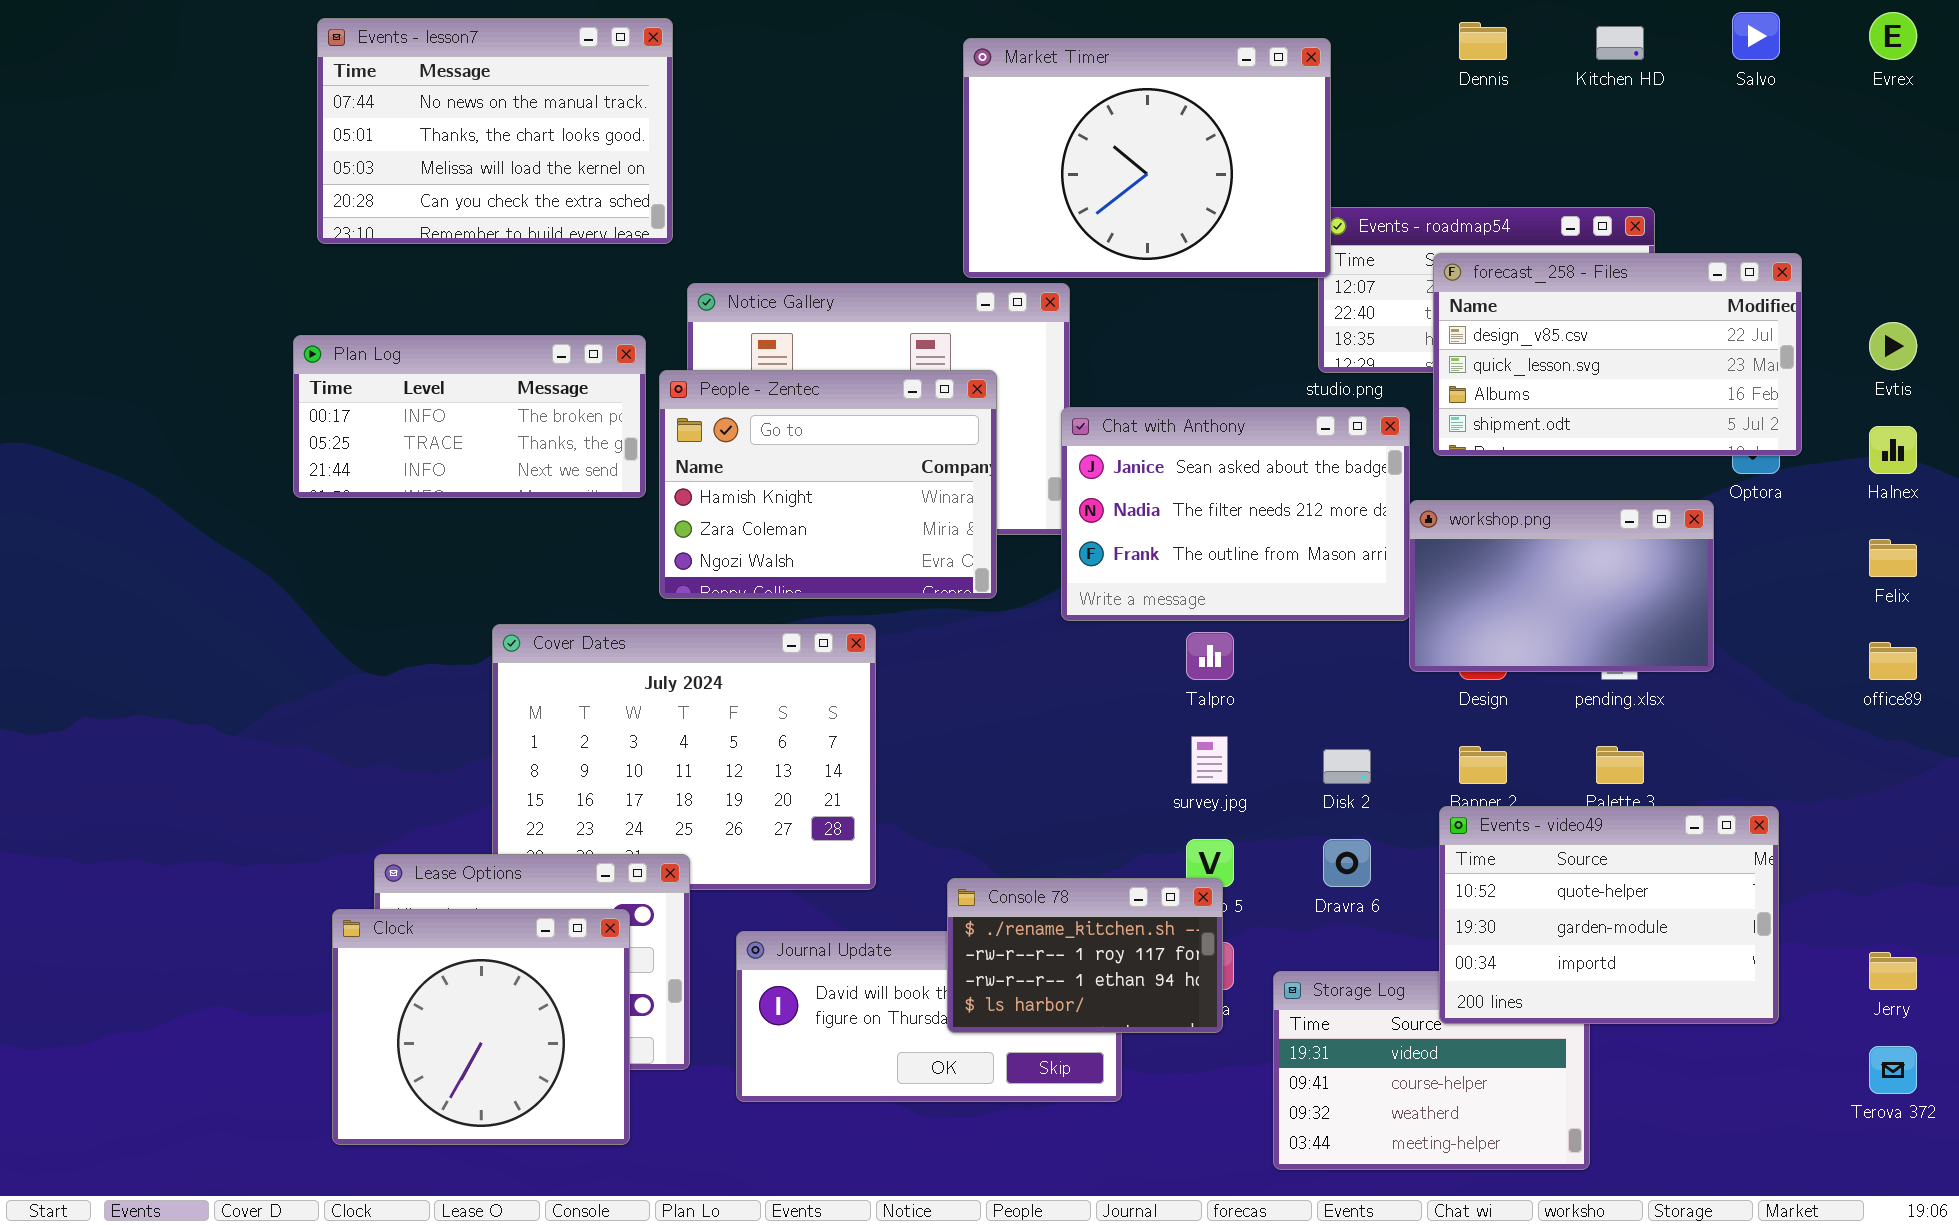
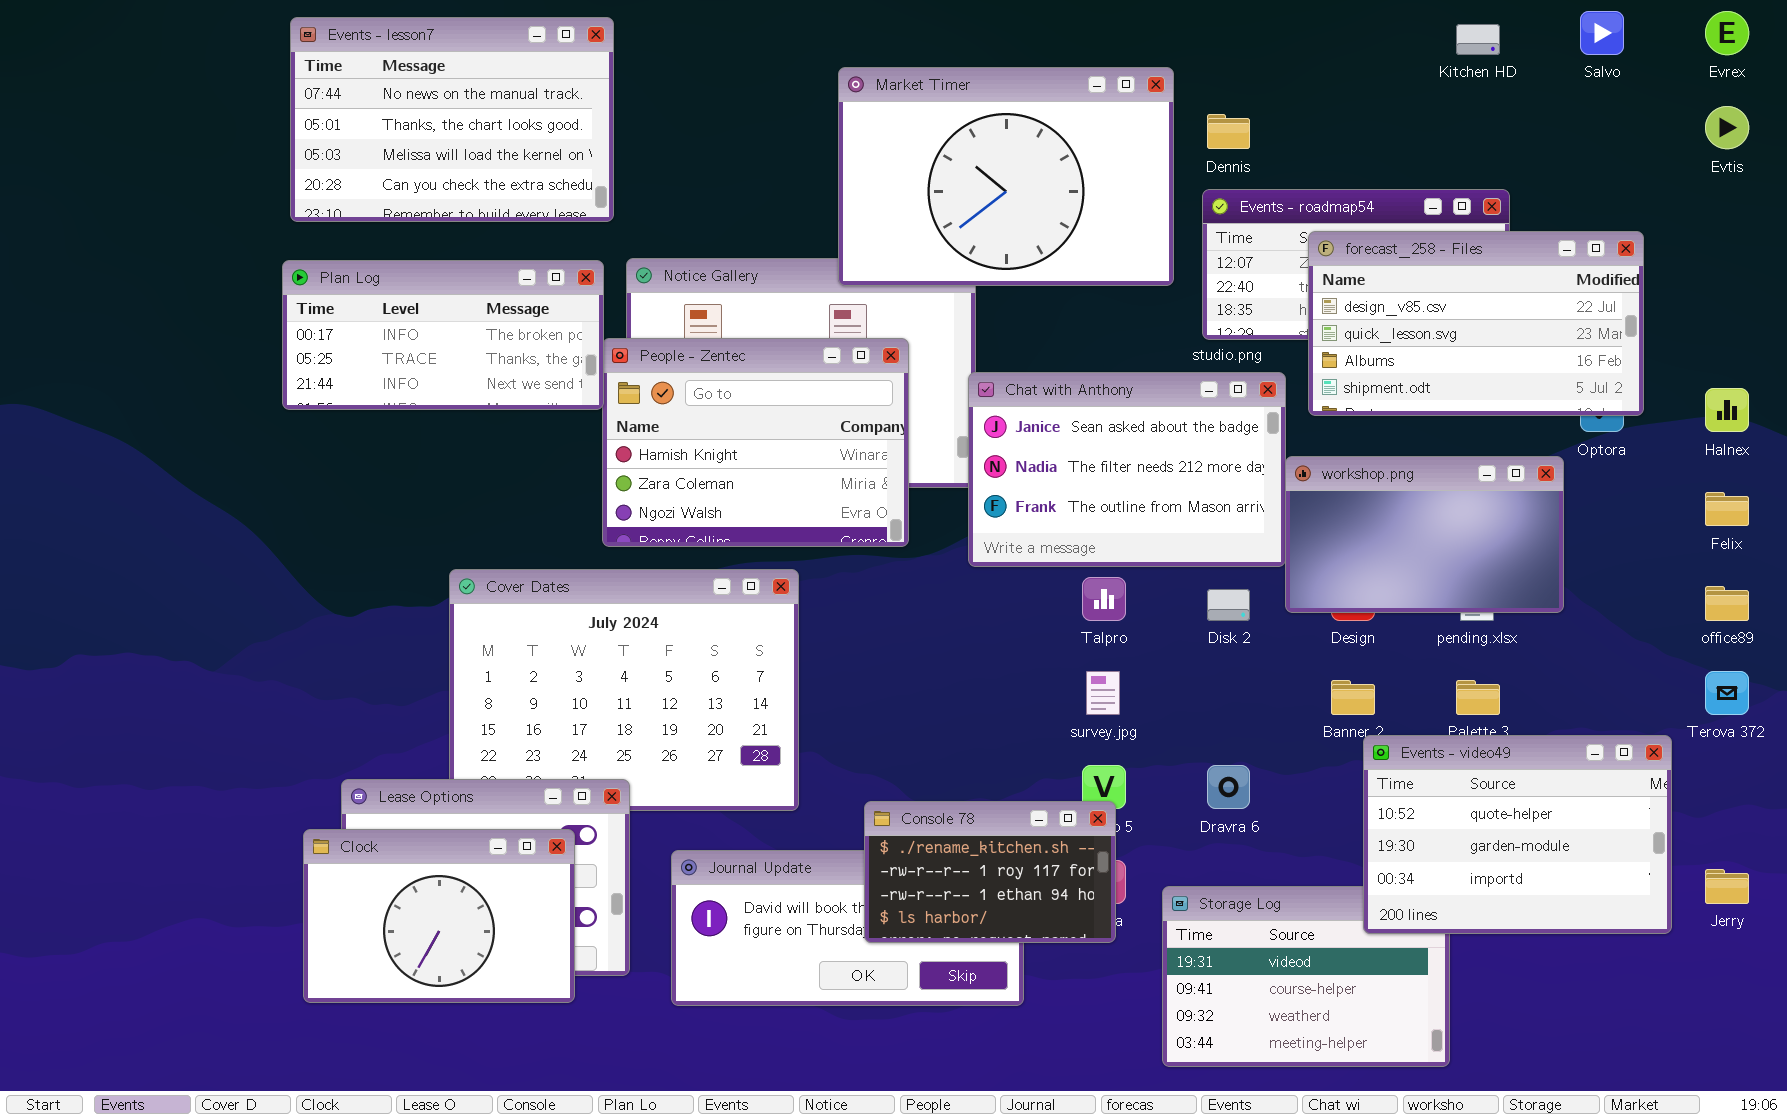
Dennis: [1459,22,1507,60] -> [1207,114,1250,149], moved
Market Timer: [963,38,1331,278] -> [838,67,1174,286], moved
Evtis: [1869,322,1917,370] -> [1705,106,1749,149], moved
Plan Log: [293,335,646,498] -> [282,260,604,410], moved
Disk 2: [1323,749,1371,784] -> [1207,589,1250,621], moved
Events - video49: [1439,806,1779,1024] -> [1363,735,1672,934], moved
Clock: [332,909,630,1145] -> [303,829,575,1003], resized
Terova 372: [1869,1046,1917,1094] -> [1705,671,1749,715], moved

